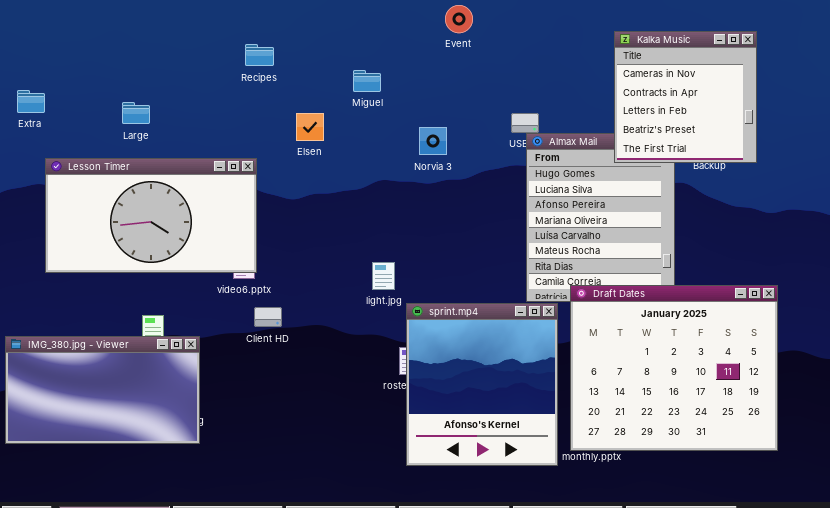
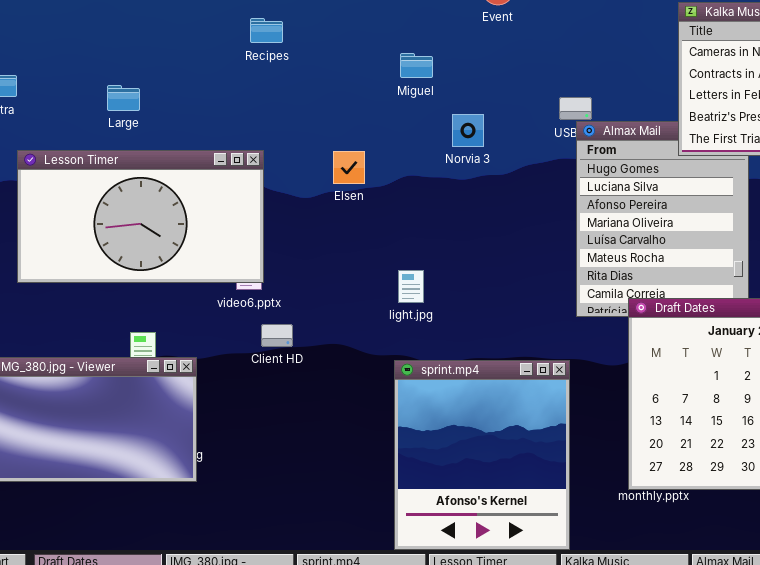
Miguel: [353,70,381,92] -> [400,53,433,78], moved
Elsen: [296,113,324,141] -> [333,151,365,184], moved
sprint.mp4: [406,303,558,466] -> [394,360,570,550], moved

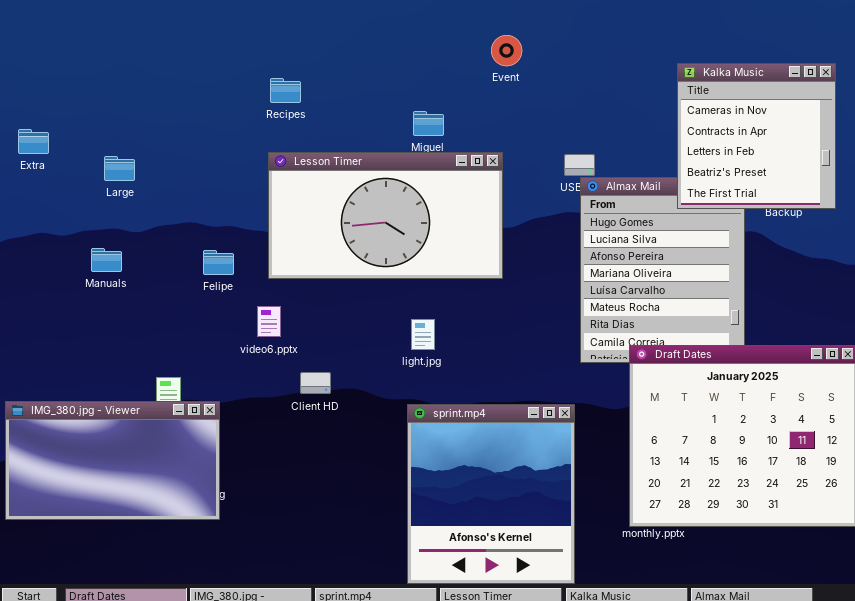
Large: [107,85,140,111] -> [104,156,135,181], moved
Lesson Timer: [17,150,264,283] -> [268,152,503,279], moved
Client HD: [261,324,293,347] -> [300,372,331,394], moved

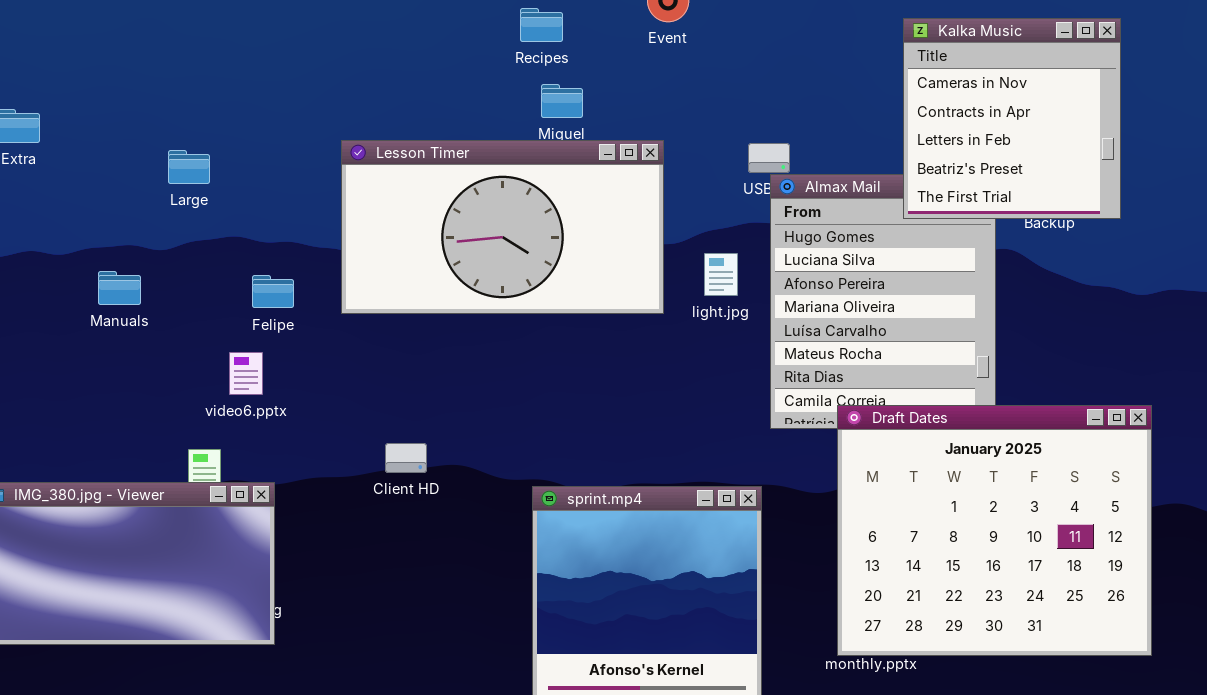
Recipes: [270,78,301,103] -> [520,8,563,42], moved
Large: [104,156,135,181] -> [168,150,210,184], moved
video6.pptx: [257,306,281,337] -> [229,352,263,395], moved
light.jpg: [411,319,435,350] -> [704,253,738,296], moved

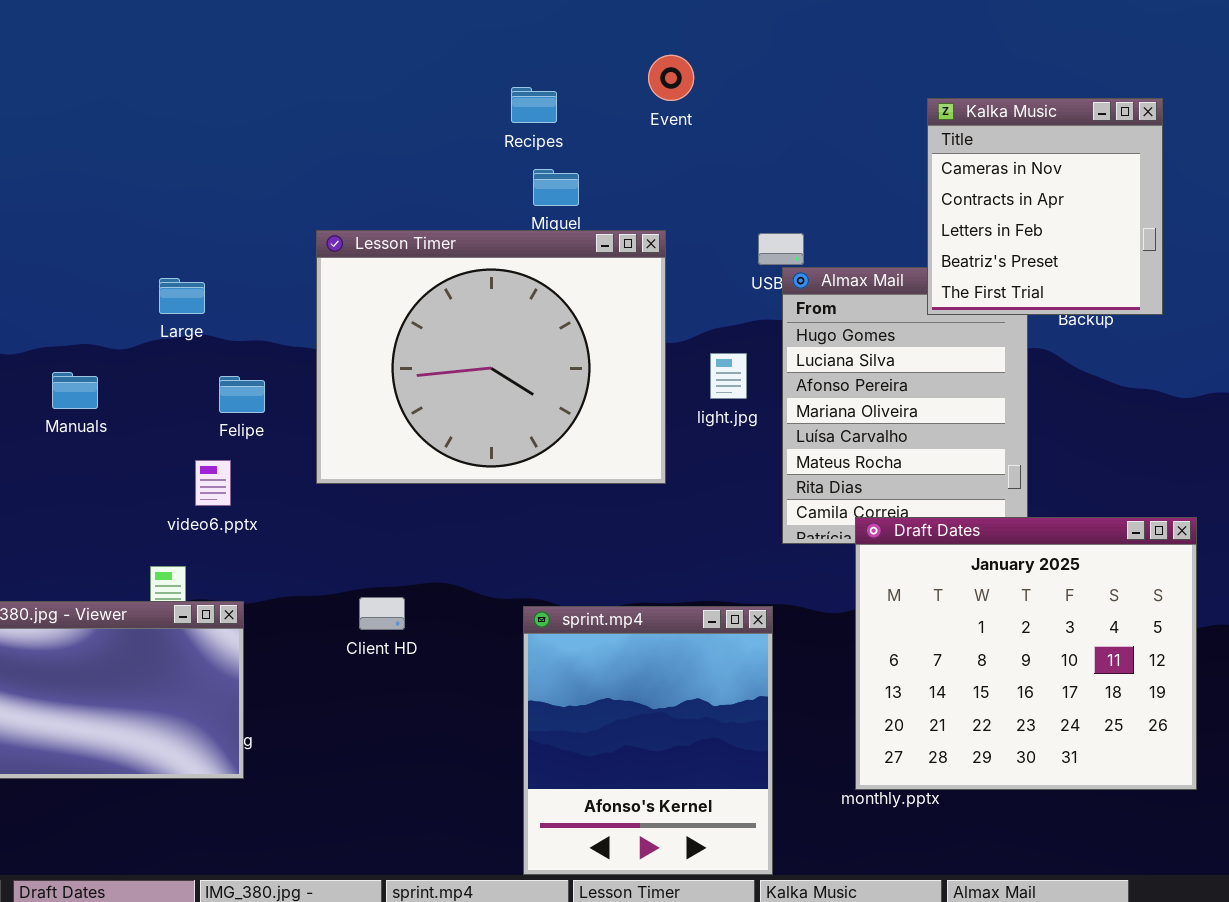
Lesson Timer: [341,140,664,314] -> [316,230,666,484], resized
Large: [168,150,210,184] -> [159,278,205,314], moved
Client HD: [385,443,427,473] -> [359,597,405,630], moved

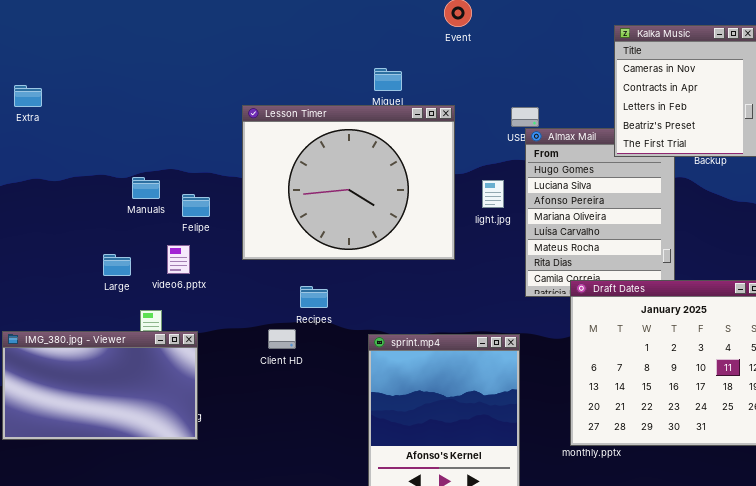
Recipes: [511,87,557,123] -> [300,286,328,308], moved
Large: [159,278,205,314] -> [103,254,131,276], moved
Manuals: [52,372,98,409] -> [132,177,160,199], moved

